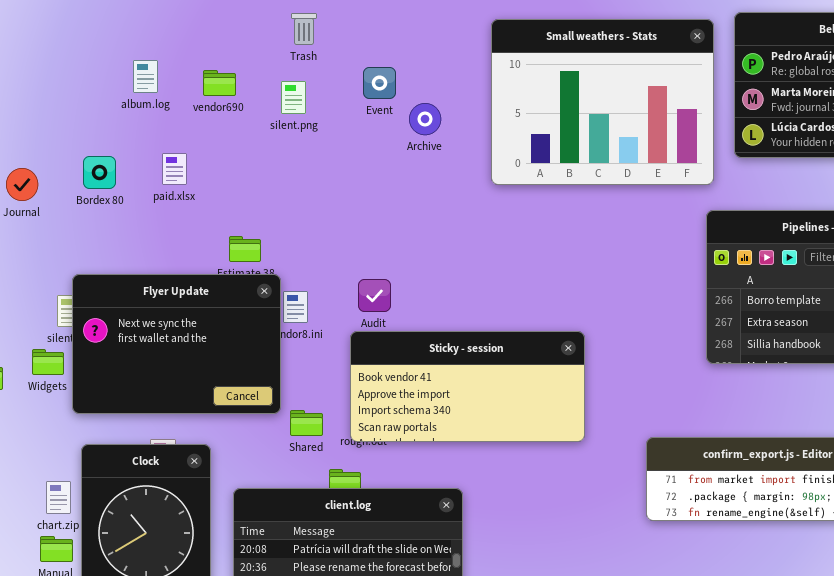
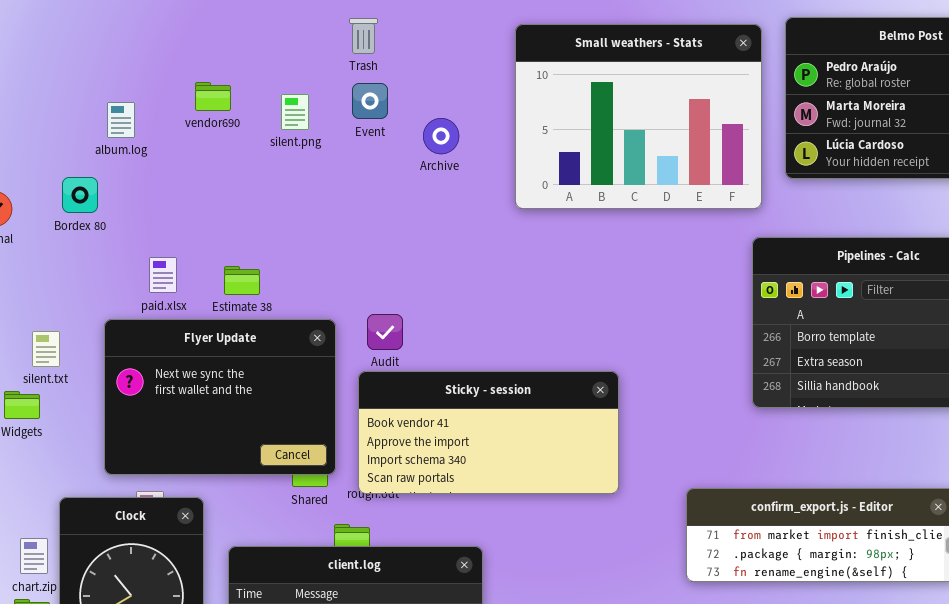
Trash: [291,13,317,45] -> [349,18,378,54], moved
album.log: [133,60,158,93] -> [107,102,135,138], moved
Event: [363,67,396,99] -> [352,83,388,119], moved
paid.xlsx: [162,153,187,185] -> [149,257,177,293], moved
Flyer Update: [72,274,281,414] -> [104,319,336,475], moved

